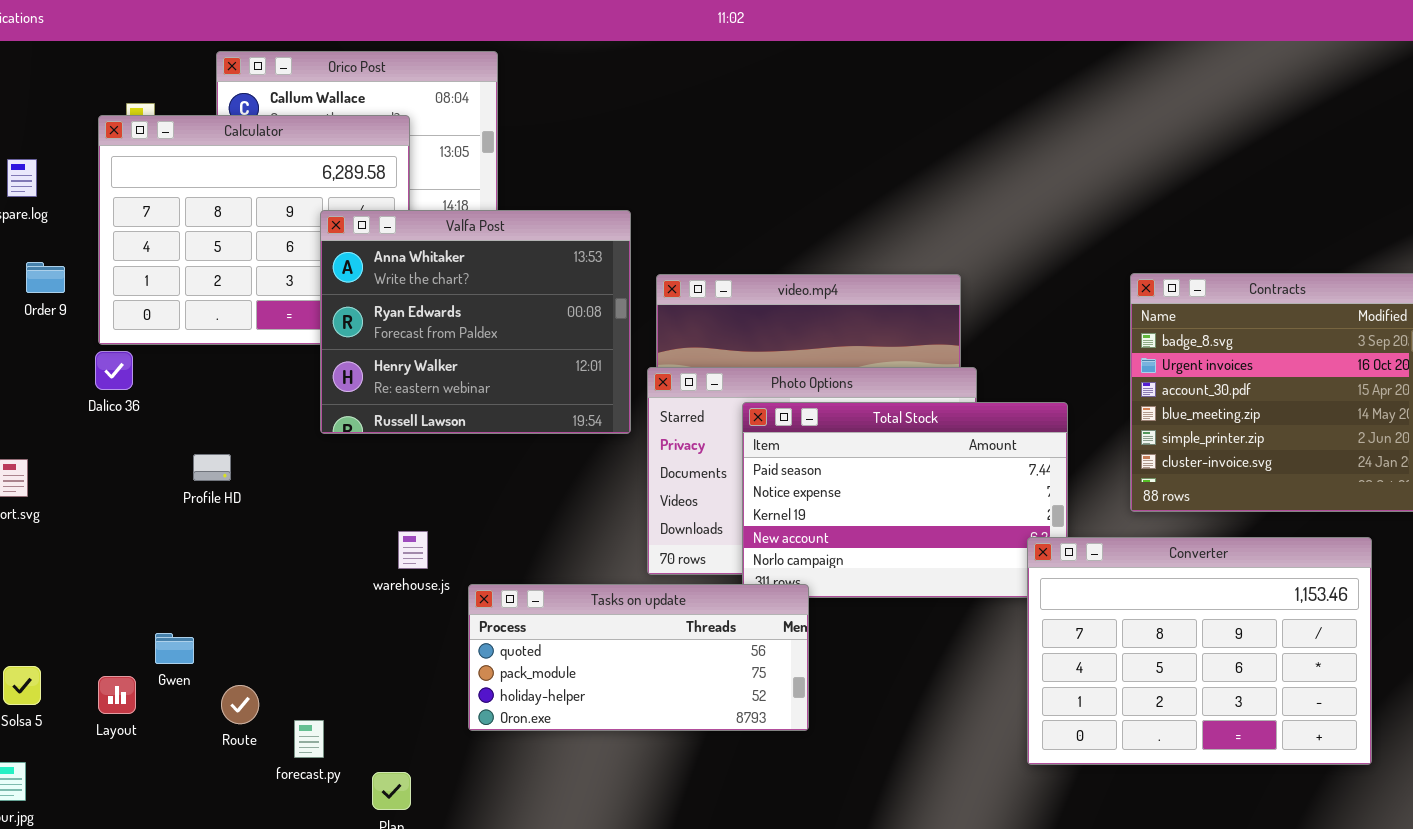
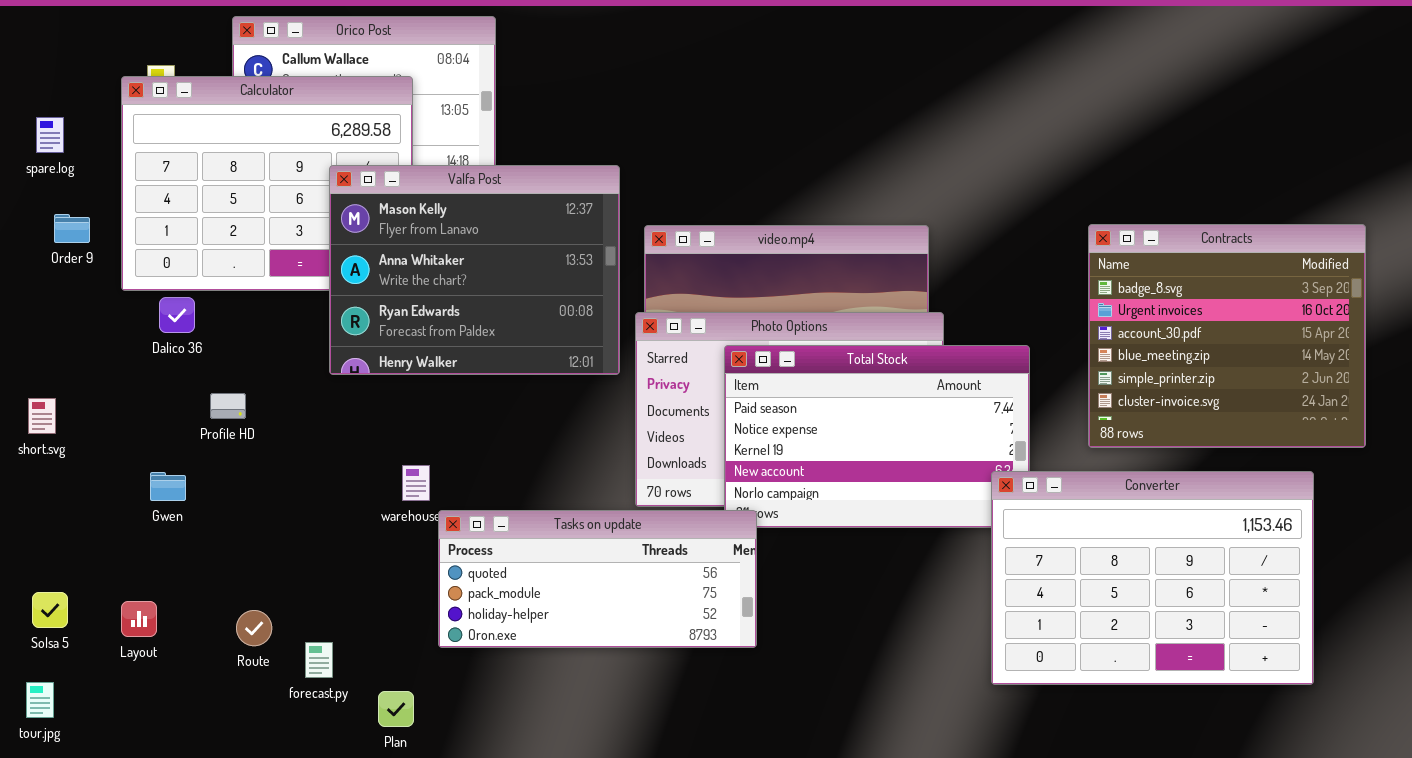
Valfa Post: [320,210,631,434] -> [329,165,620,375], scrolled up 1 row
Dalico 36: [95,351,133,390] -> [159,297,195,333], moved
Tasks on update: [468,584,809,731] -> [438,510,757,648], moved
Gwen: [155,633,194,664] -> [150,472,186,501], moved

